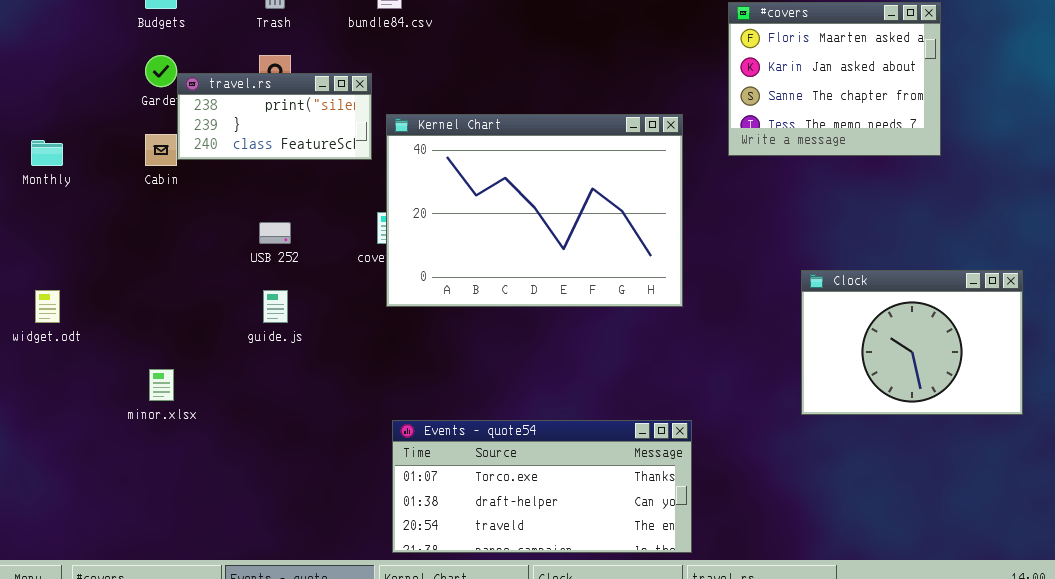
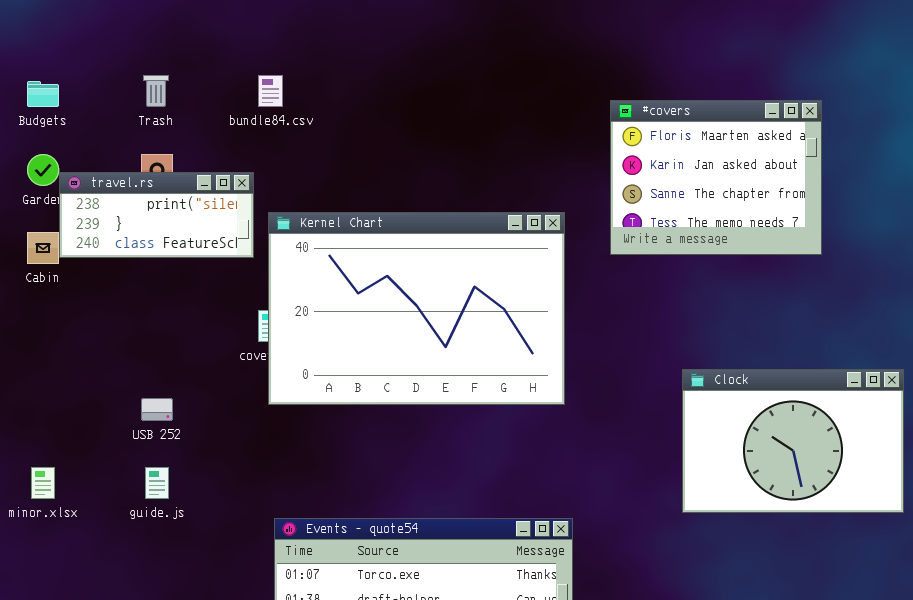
USB 252: [259,222,291,244] -> [141,398,173,421], moved
guide.js: [263,290,288,323] -> [145,467,169,499], moved

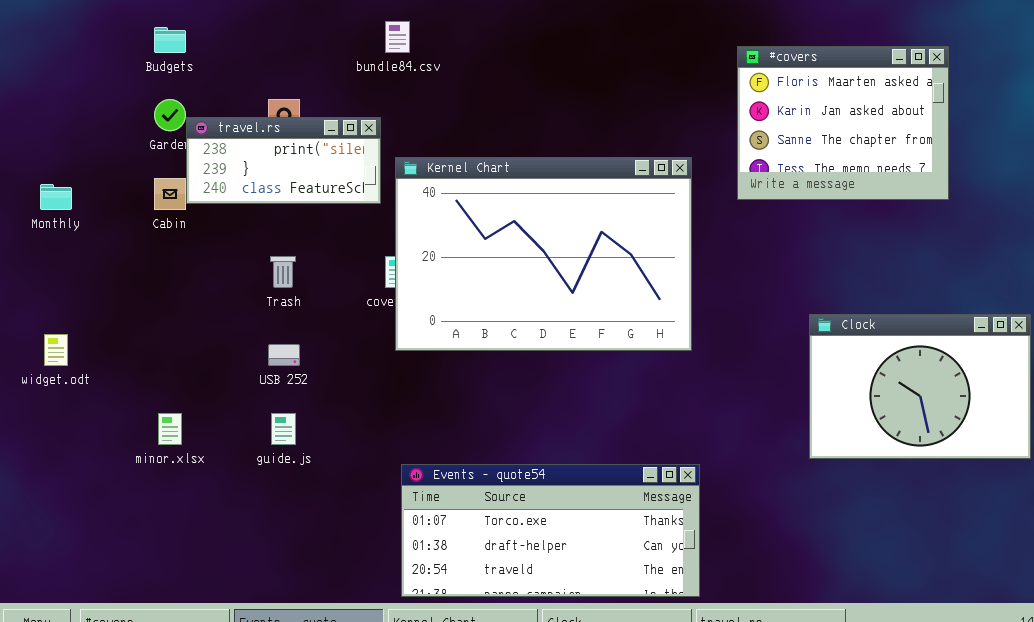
Trash: [143,75,169,107] -> [270,256,296,288], moved

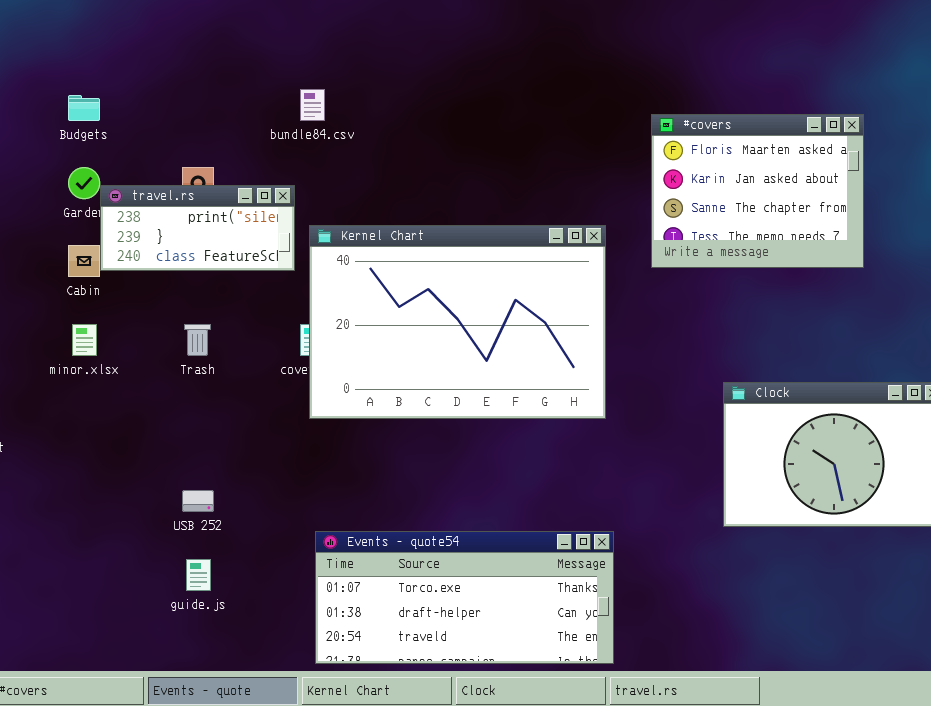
USB 252: [268,344,300,366] -> [182,490,214,512], moved
minor.xlsx: [158,413,182,445] -> [72,324,97,356], moved
guide.js: [271,413,296,445] -> [186,559,211,591], moved

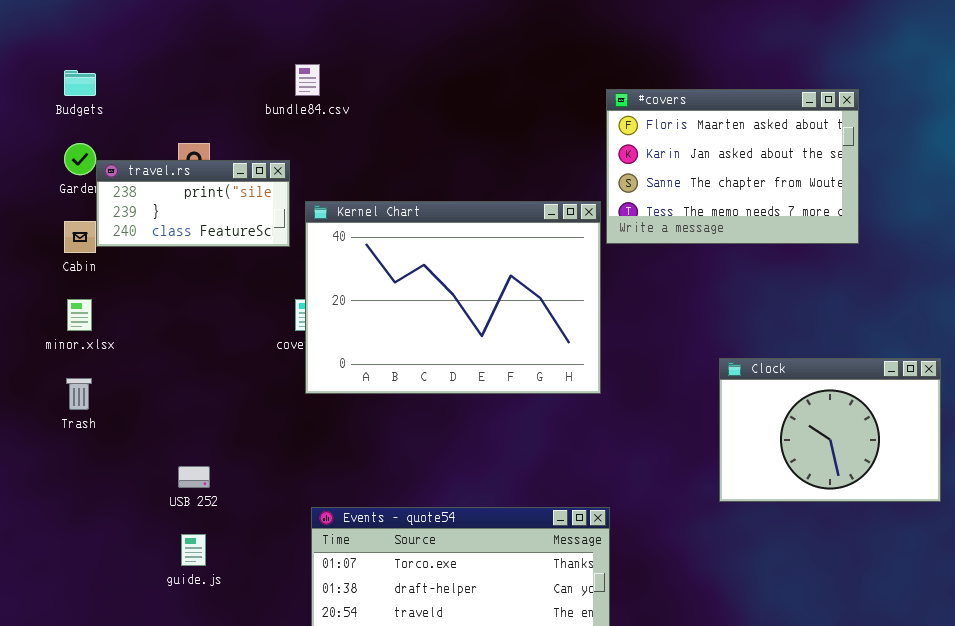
#covers: [651,114,864,268] -> [606,89,859,244], resized
Trash: [184,324,211,356] -> [66,378,92,410], moved

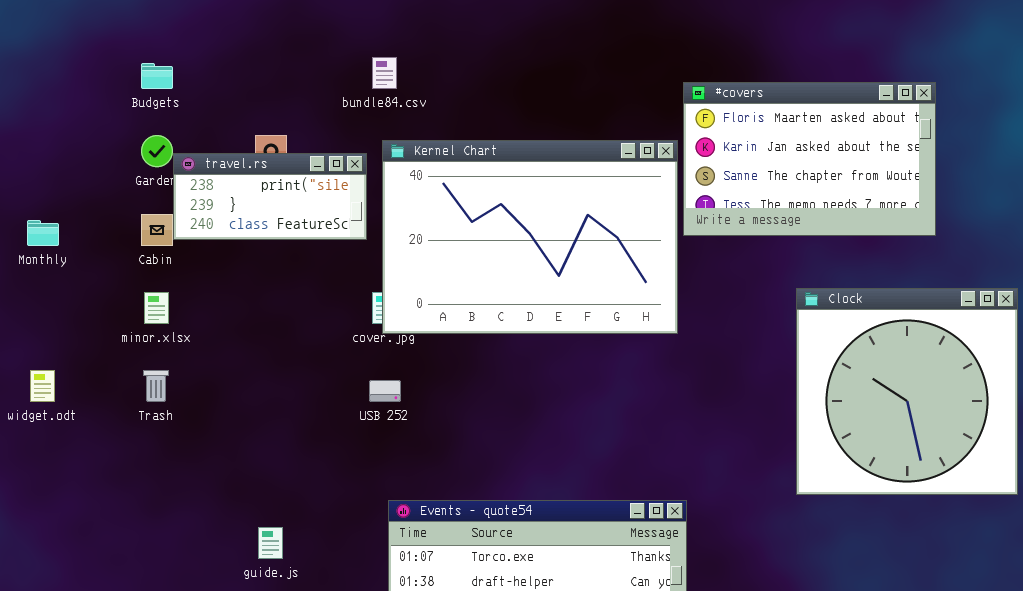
Kernel Chart: [305,201,601,394] -> [382,140,678,334], moved
Clock: [719,358,941,502] -> [796,288,1018,495], resized
USB 252: [178,466,210,488] -> [369,380,401,402], moved

